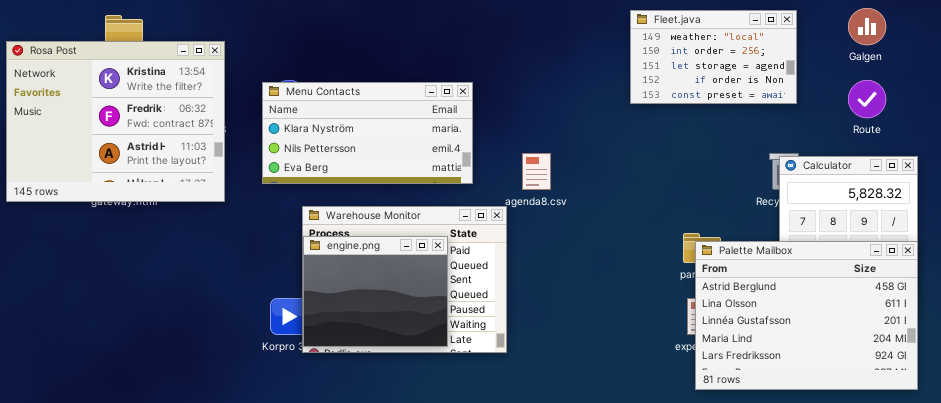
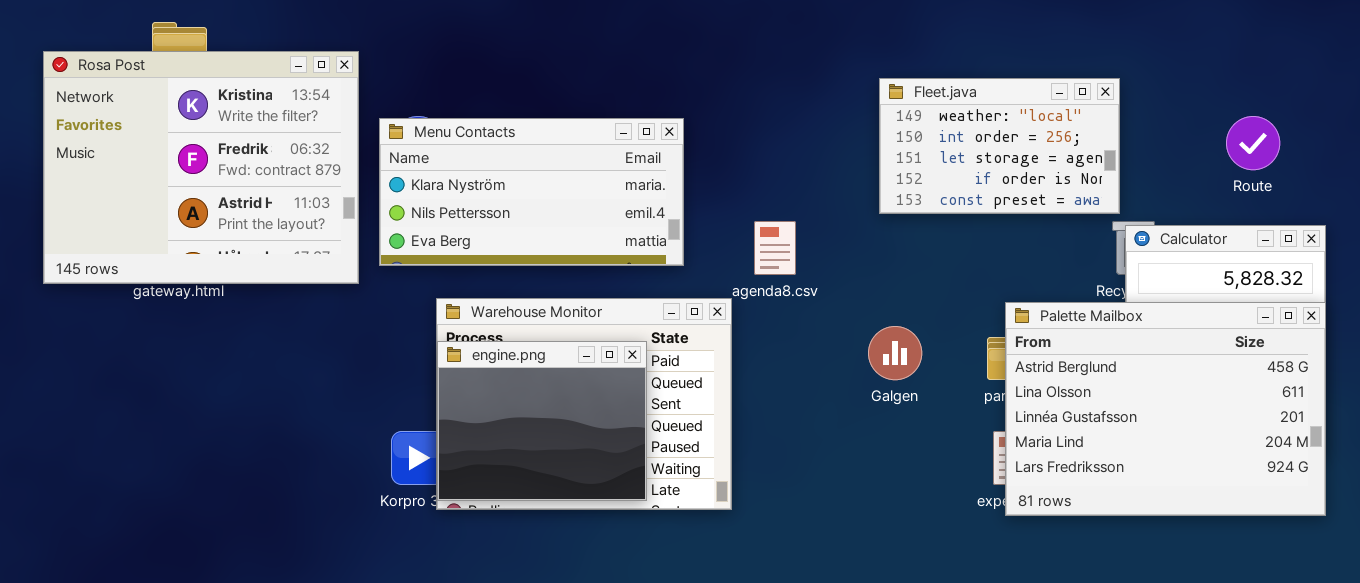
Galgen: [848,8,886,45] -> [868,326,922,380], moved
Fleet.java: [630,10,797,104] -> [879,78,1120,214], moved
Rosa Post: [6,41,225,202] -> [43,51,359,284], moved
Palette Mailbox: [695,241,918,390] -> [1005,302,1326,516], moved

